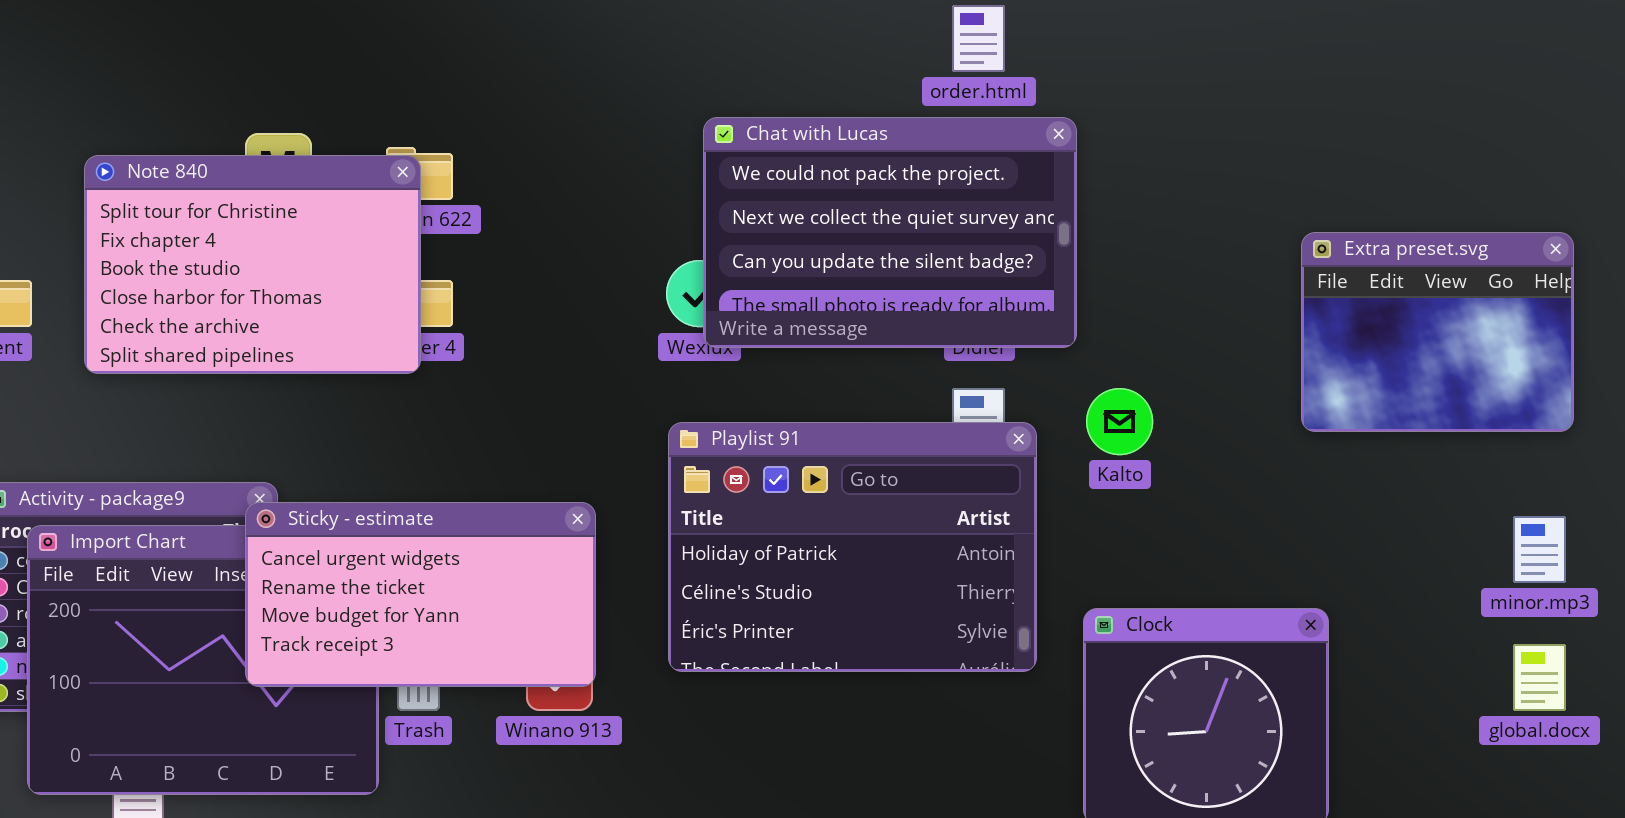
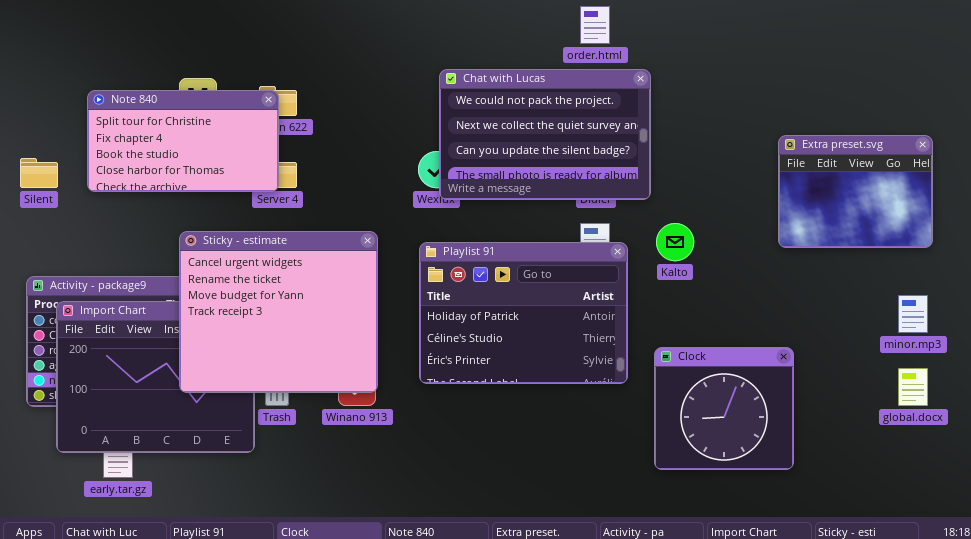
Note 840: [84,155,421,374] -> [87,90,279,192], resized
Sticky - estimate: [245,502,596,687] -> [179,231,378,393], resized

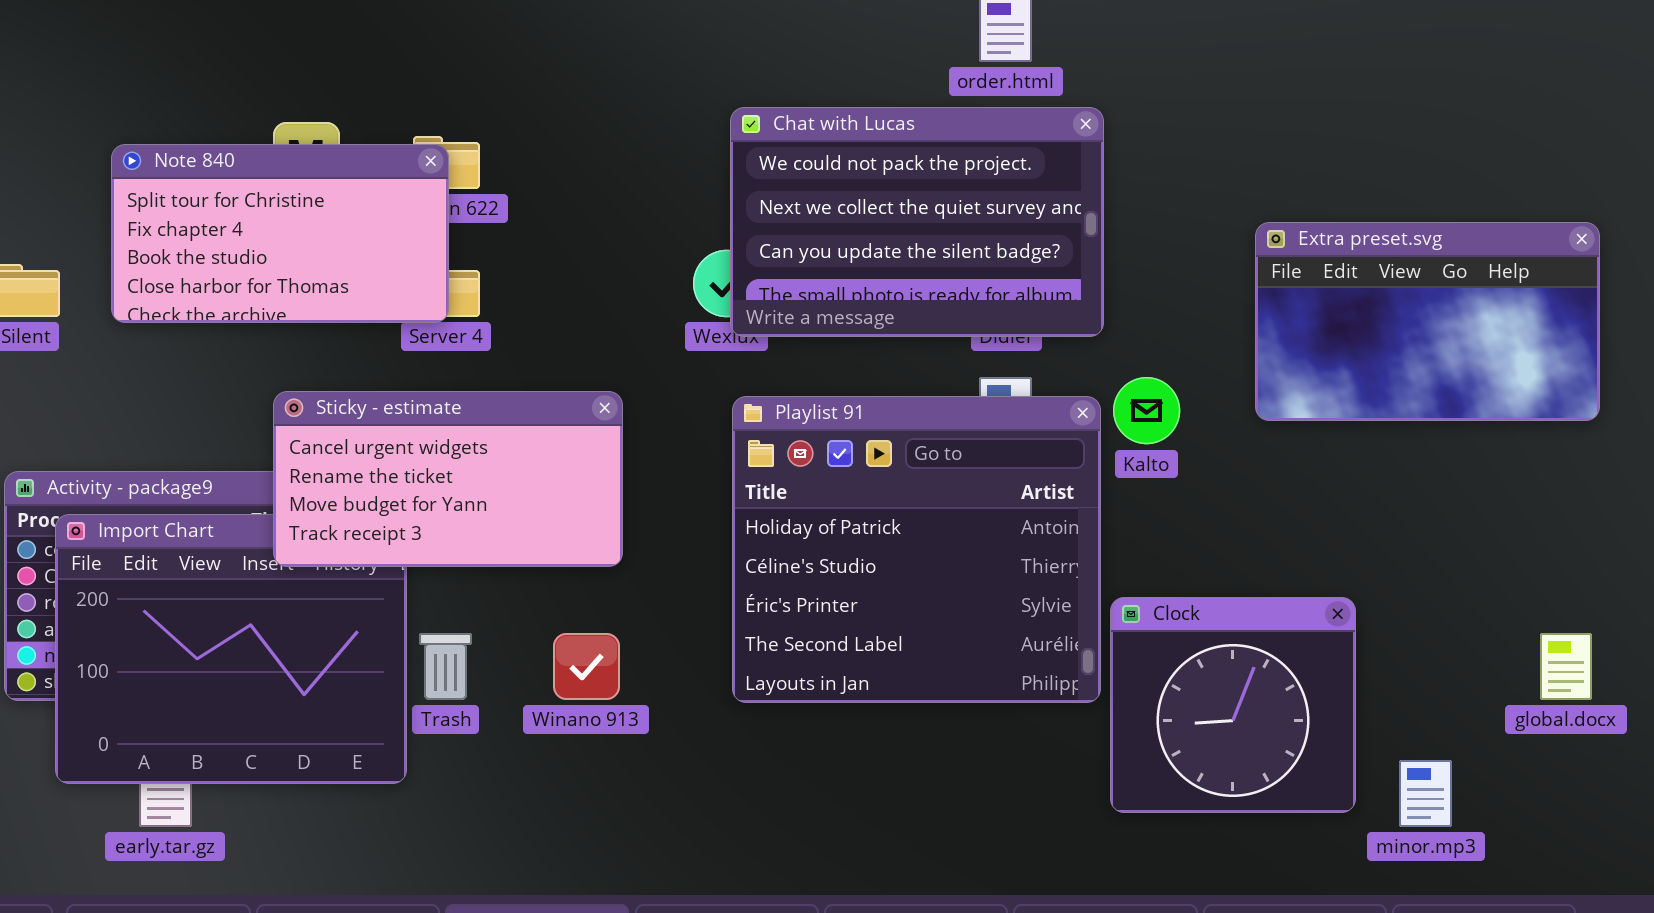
Extra preset.svg: [778,135,933,248] -> [1255,222,1600,421], resized
Sticky - estimate: [179,231,378,393] -> [273,391,623,567], resized
Playlist 91: [419,242,628,384] -> [732,396,1101,703], moved, resized
minor.mp3: [898,295,928,333] -> [1399,760,1452,827], moved

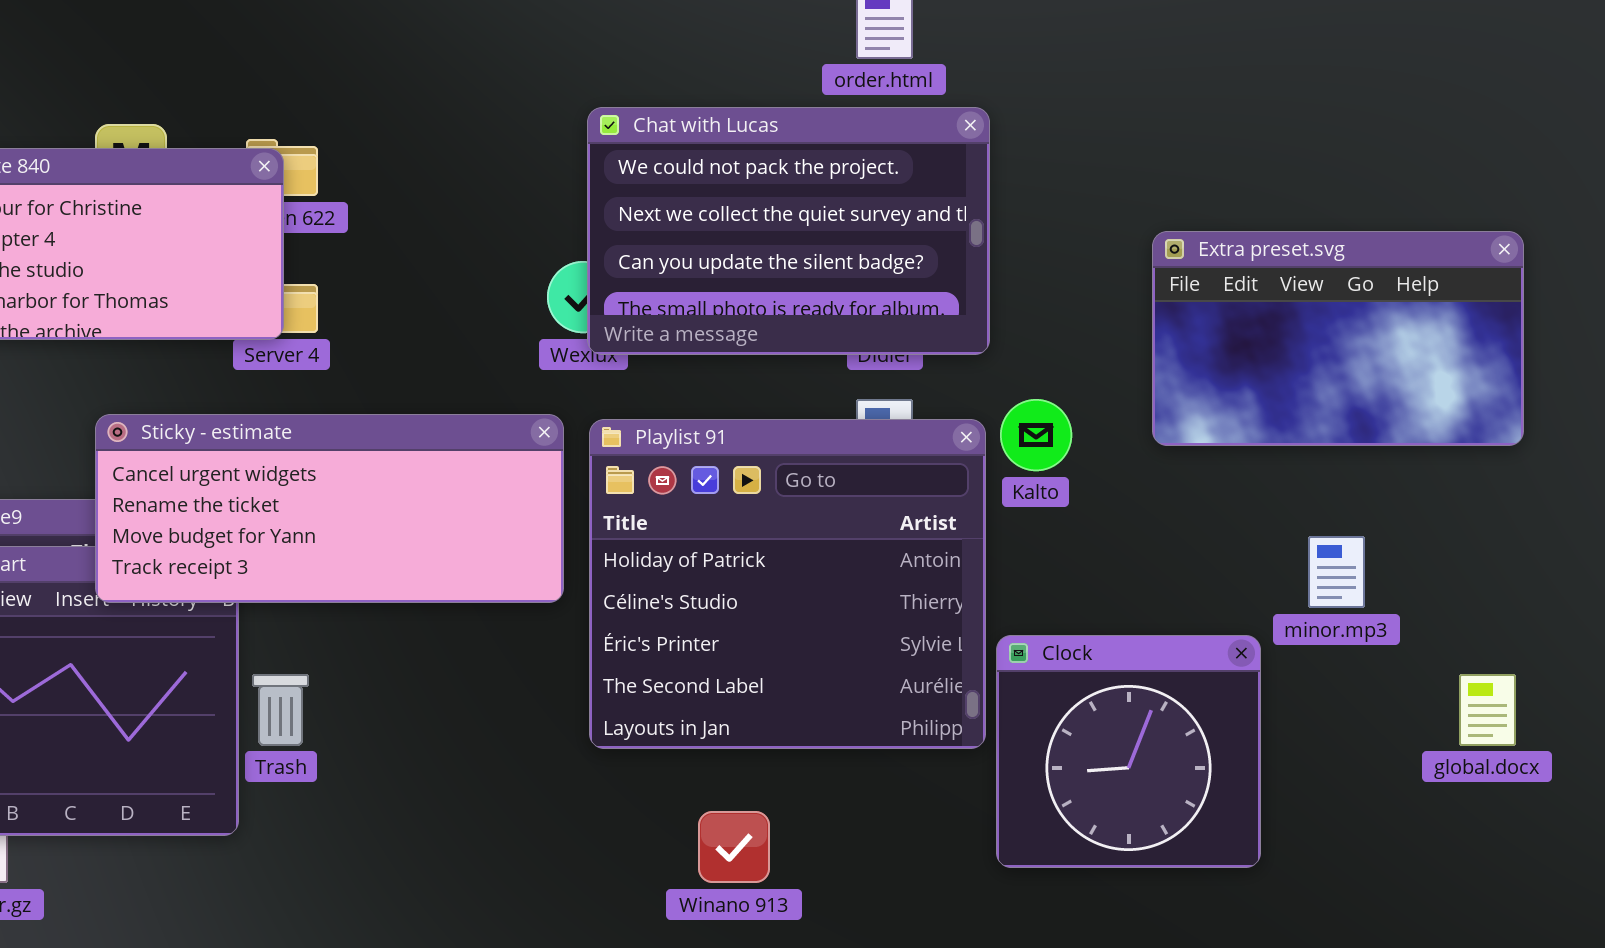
Sticky - estimate: [273,391,623,567] -> [95,414,564,603], resized
Winano 913: [553,633,620,700] -> [698,811,770,883], moved
minor.mp3: [1399,760,1452,827] -> [1308,536,1365,608], moved

